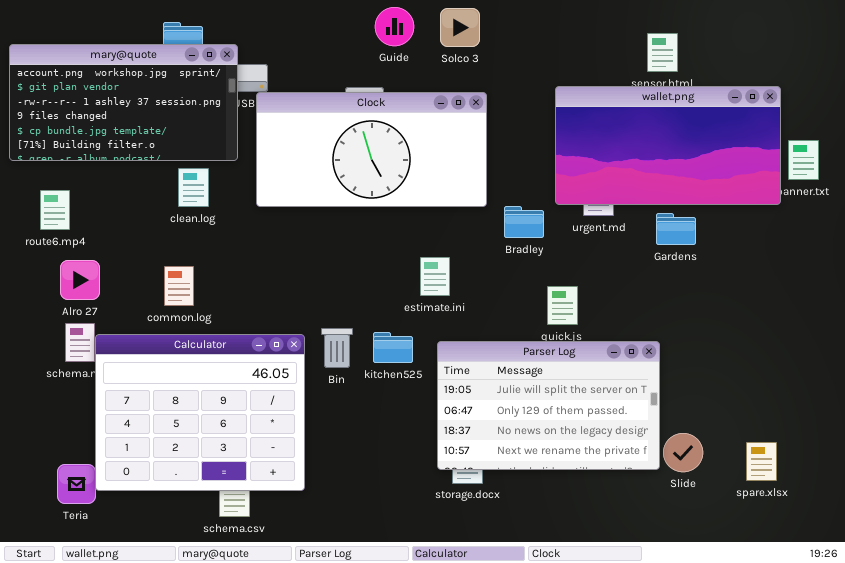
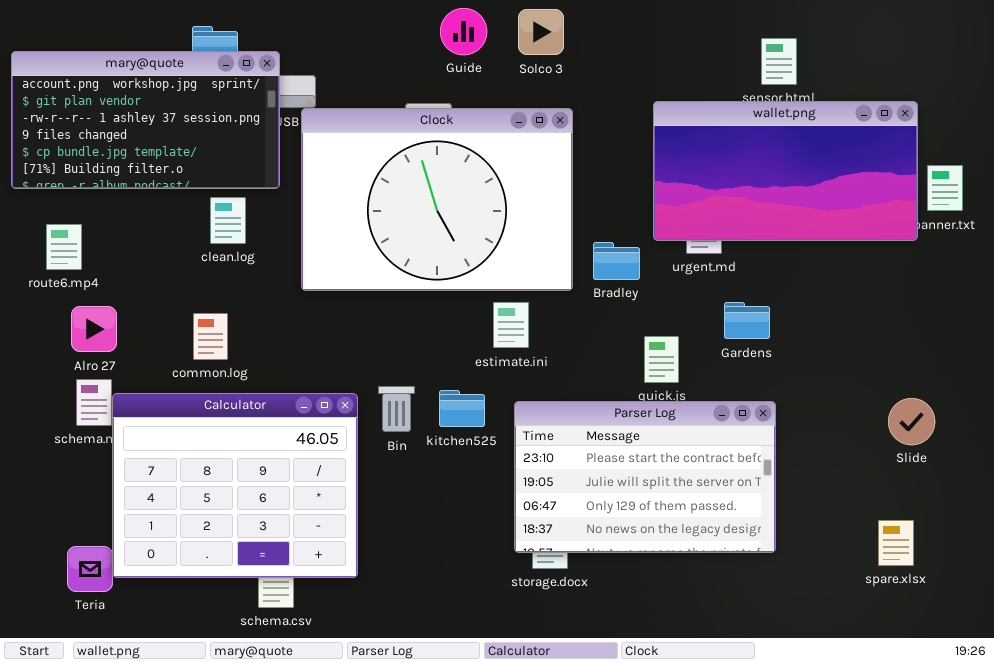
Clock: [256,92,487,207] -> [301,108,573,291], resized
Gardens: [656,213,696,245] -> [724,302,770,339], moved
Parser Log: [437,341,660,470] -> [514,401,776,553], scrolled up 1 row
Slide: [663,433,703,472] -> [888,398,935,445], moved

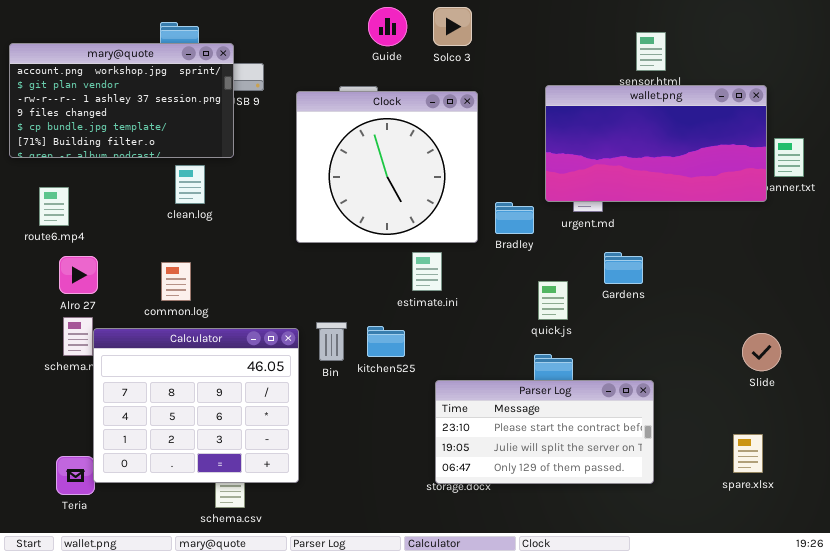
Clock: [301,108,573,291] -> [296,91,478,243], resized
Parser Log: [514,401,776,553] -> [435,380,654,484], moved, resized

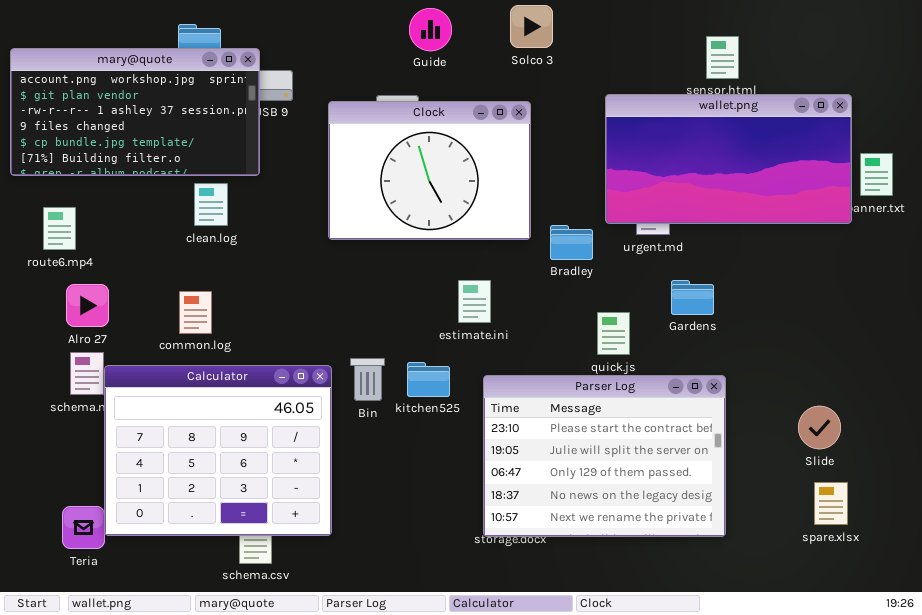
Solco 3: [433,7,472,46] -> [510,5,553,48], moved
Clock: [296,91,478,243] -> [328,101,531,240], resized
Slide: [742,333,781,371] -> [798,406,841,449], moved
Parser Log: [435,380,654,484] -> [483,375,726,537], resized

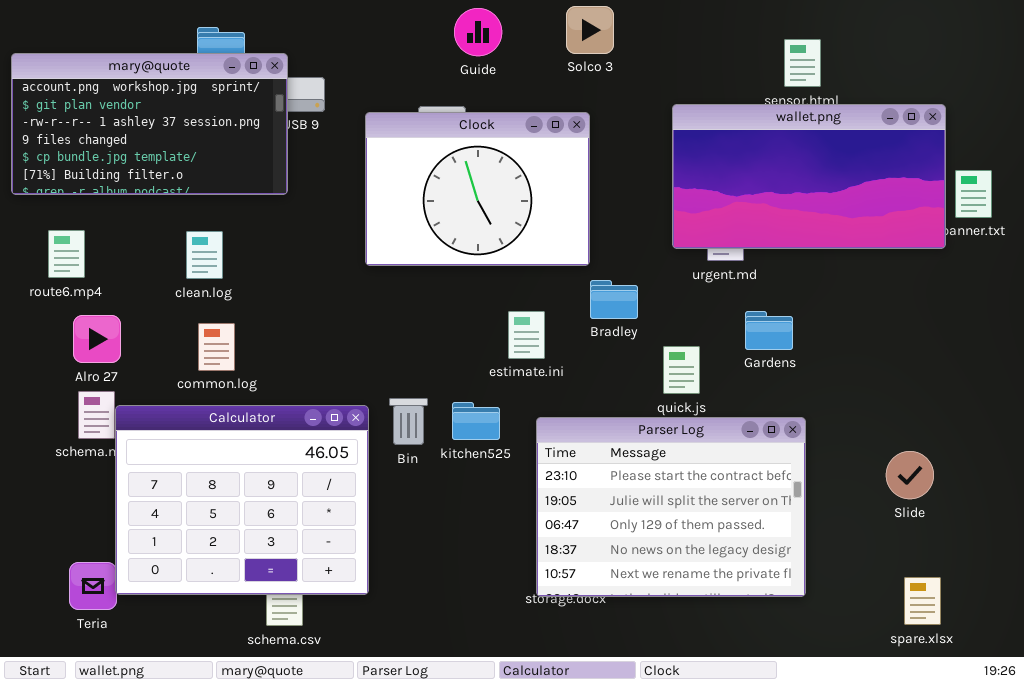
clean.log: [194,183,228,226] -> [186,231,223,279], moved
Bradley: [550,225,593,260] -> [590,280,638,319], moved
spare.xlsx: [814,482,848,525] -> [904,577,941,625], moved

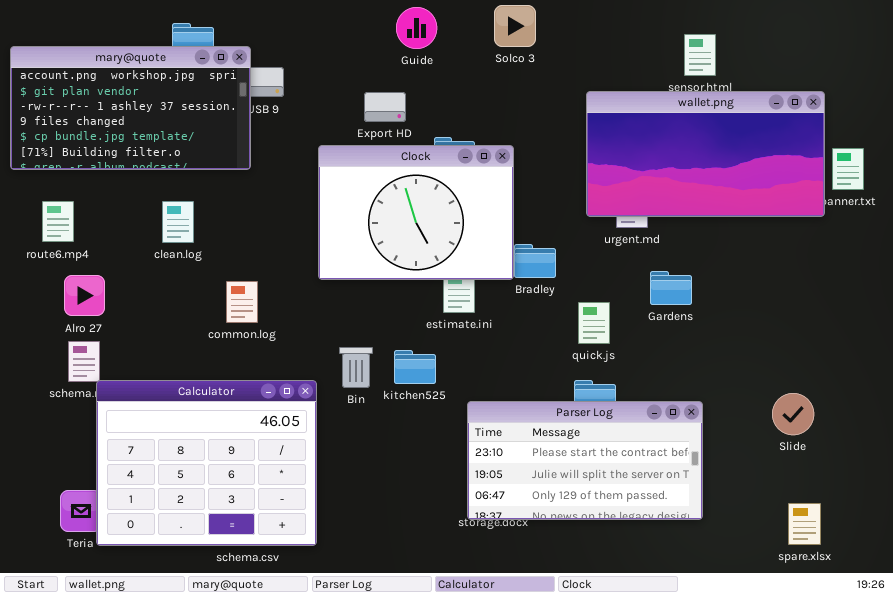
Clock: [365,112,590,266] -> [318,145,514,280], moved
common.log: [198,323,235,371] -> [226,281,258,323], moved
Calculator: [115,405,369,595] -> [96,380,317,546], moved
Parser Log: [536,417,806,597] -> [467,401,703,520], resized

